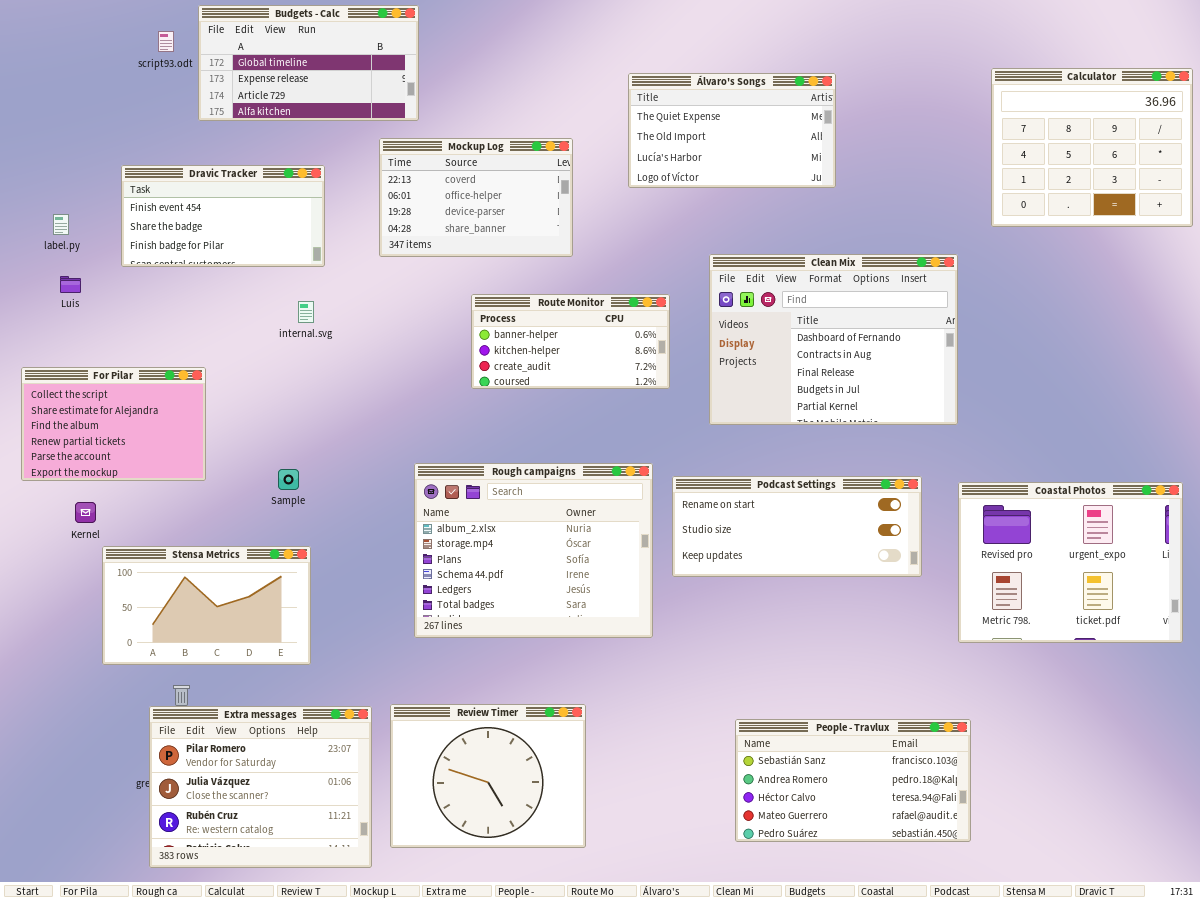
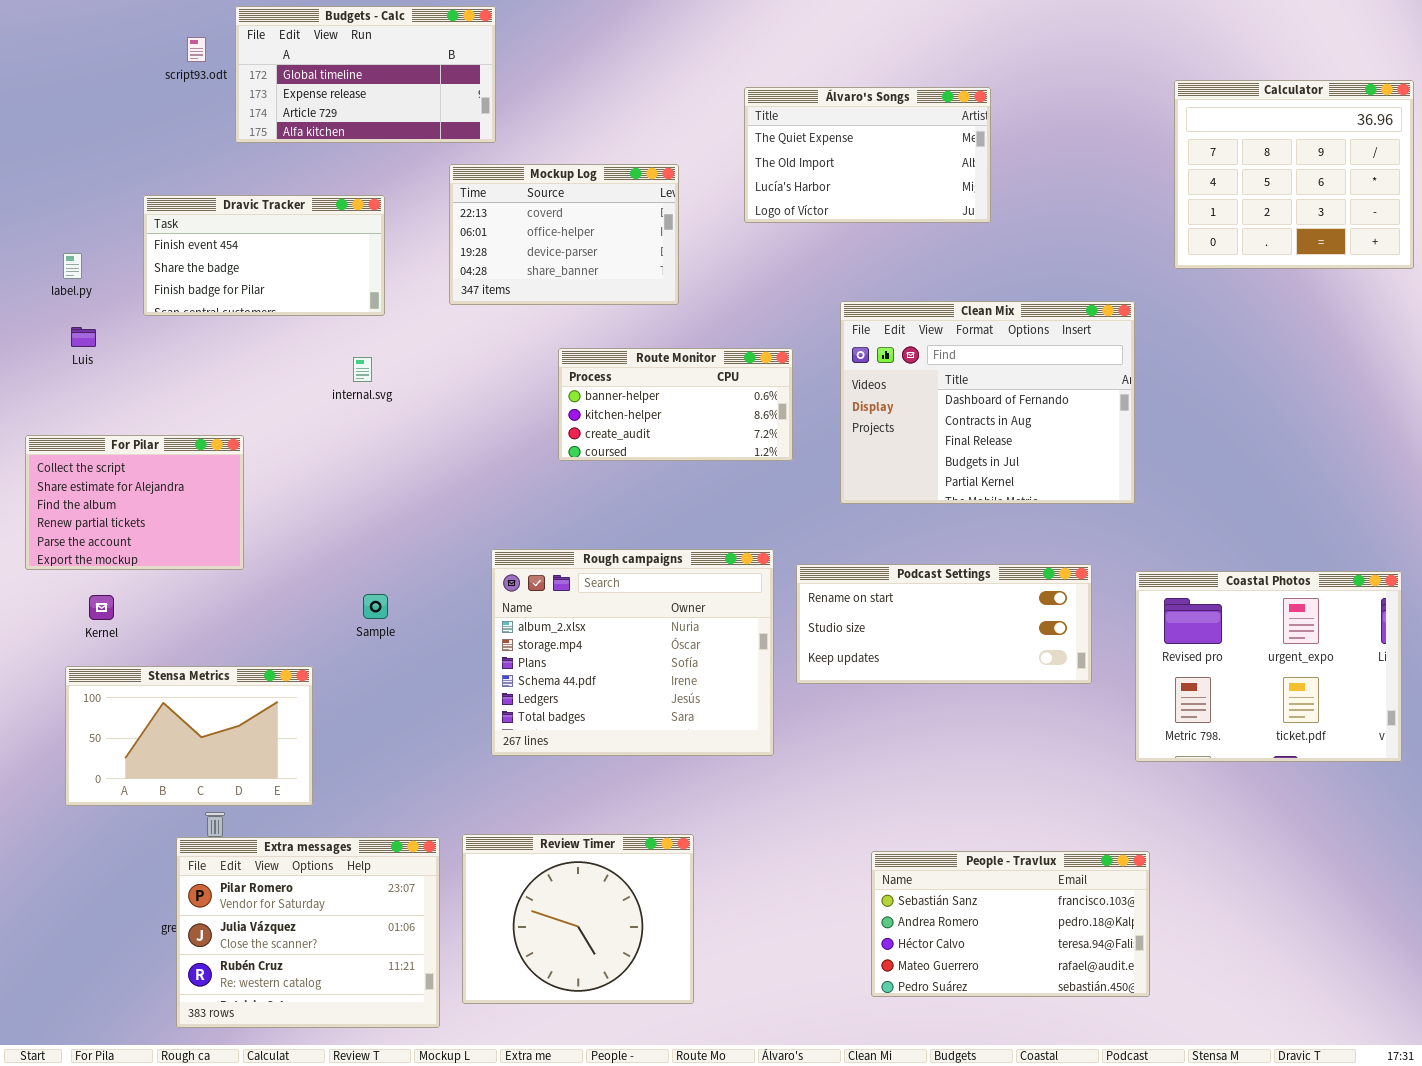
Sample: [278,469,299,490] -> [363,594,388,619], moved
Stensa Metrics: [102,546,311,665] -> [65,666,313,806], moved

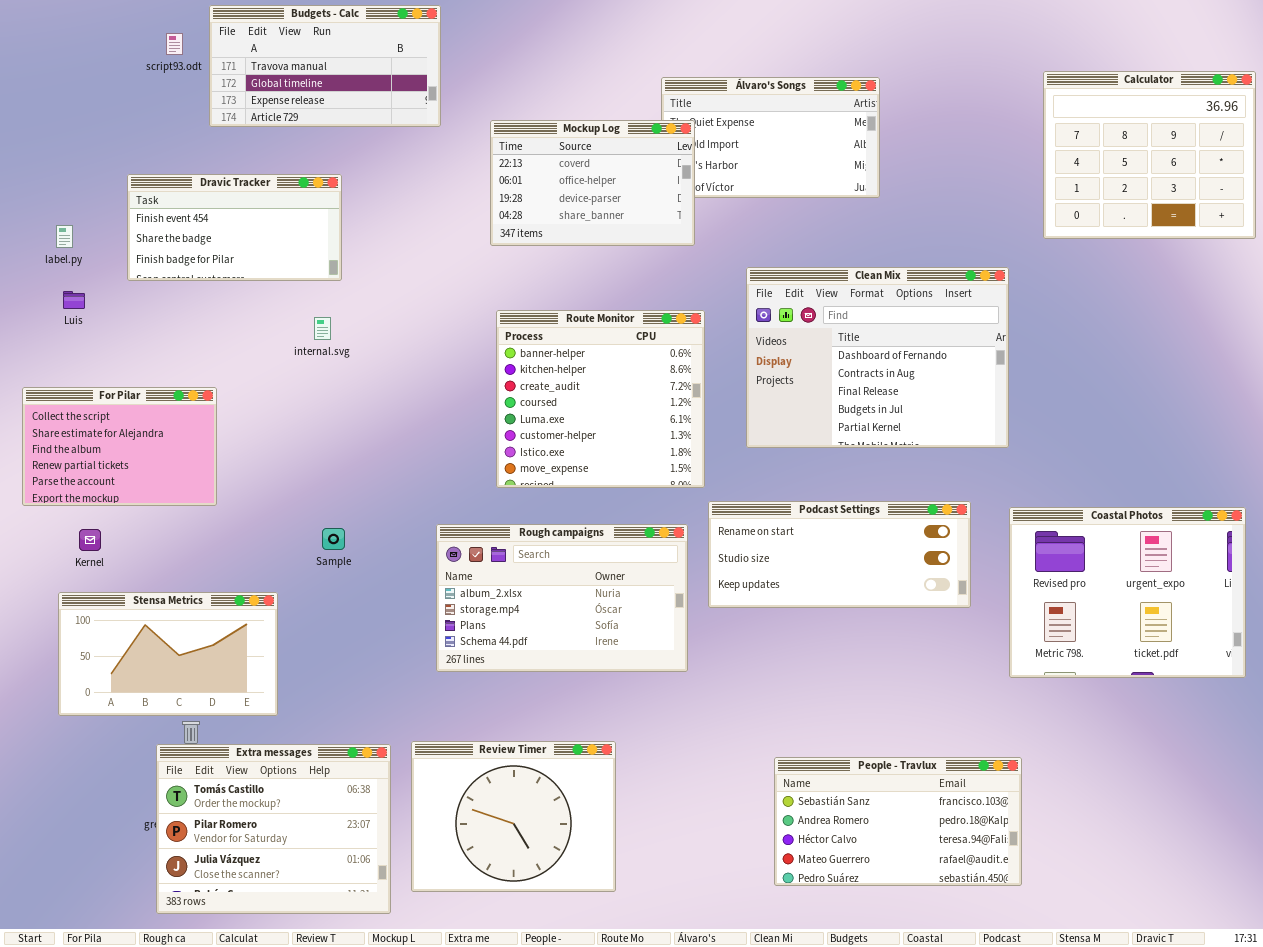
Budgets - Calc: [235,6,496,143] -> [209,5,441,127], scrolled up 1 row
Mockup Log: [449,164,679,305] -> [490,120,695,246], moved
Route Monitor: [558,348,793,461] -> [496,310,705,488], resized
Rough campaigns: [491,549,774,756] -> [436,524,688,672], resized
Extra messages: [176,837,440,1028] -> [156,744,391,914], scrolled up 1 row

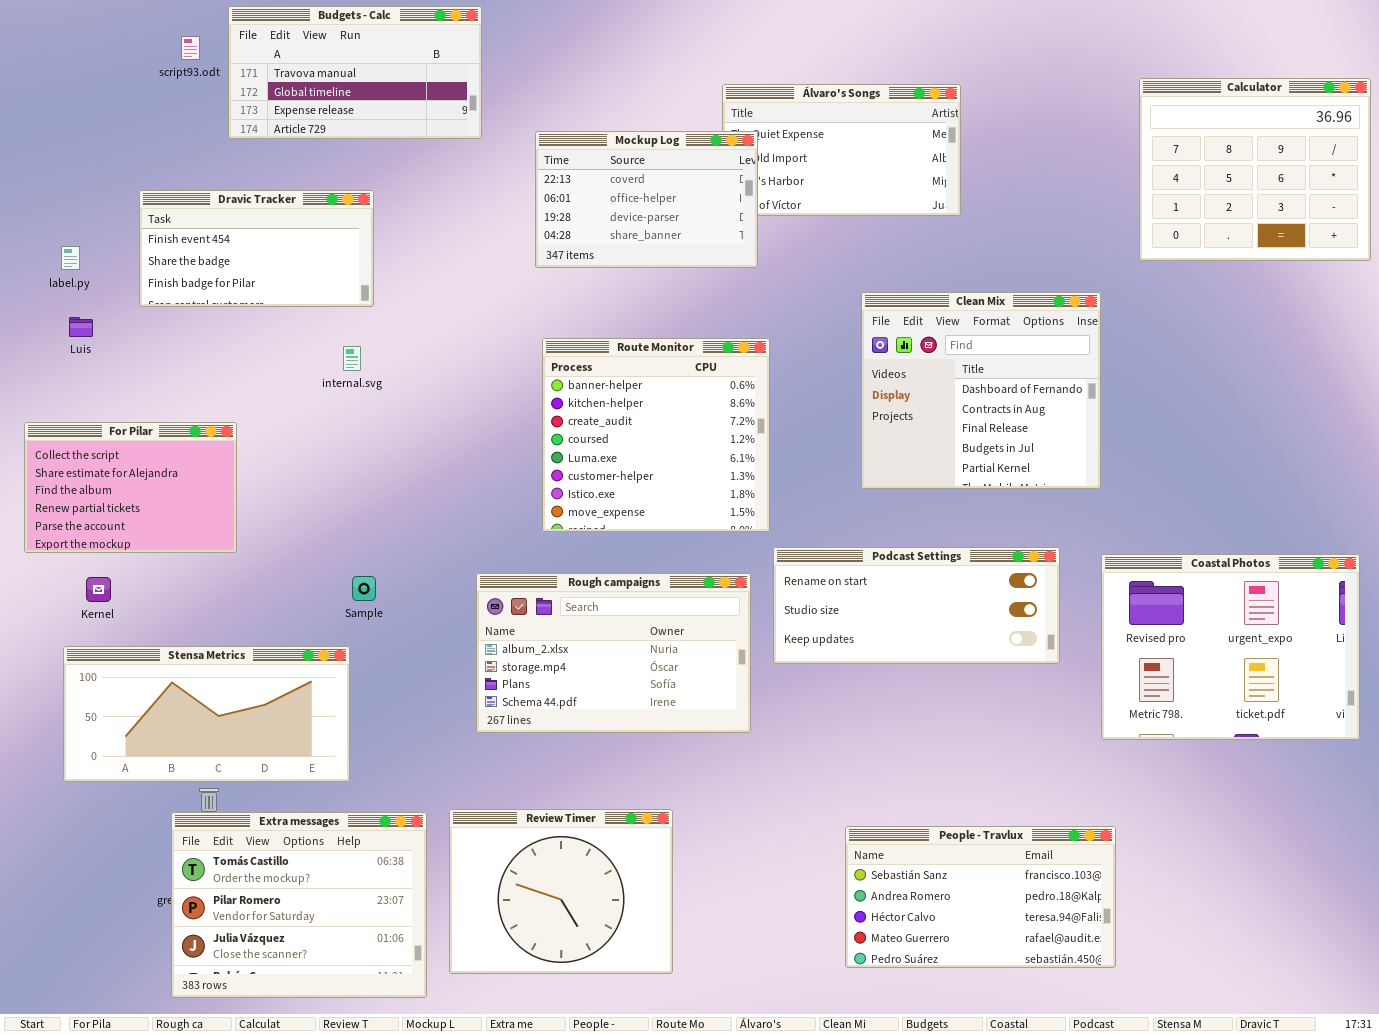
Clean Mix: [746,267,1009,448] -> [861,292,1101,489], resized
Stensa Metrics: [58,592,278,716] -> [63,646,350,782], resized

